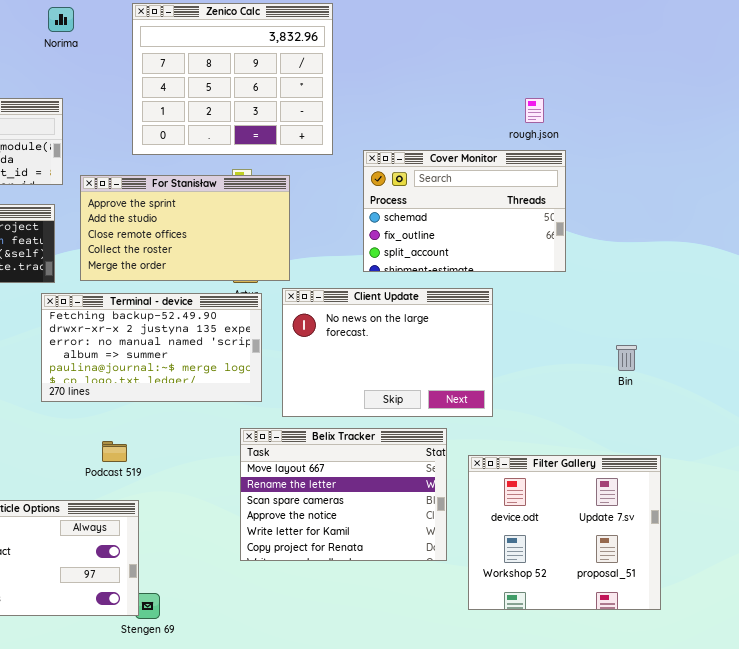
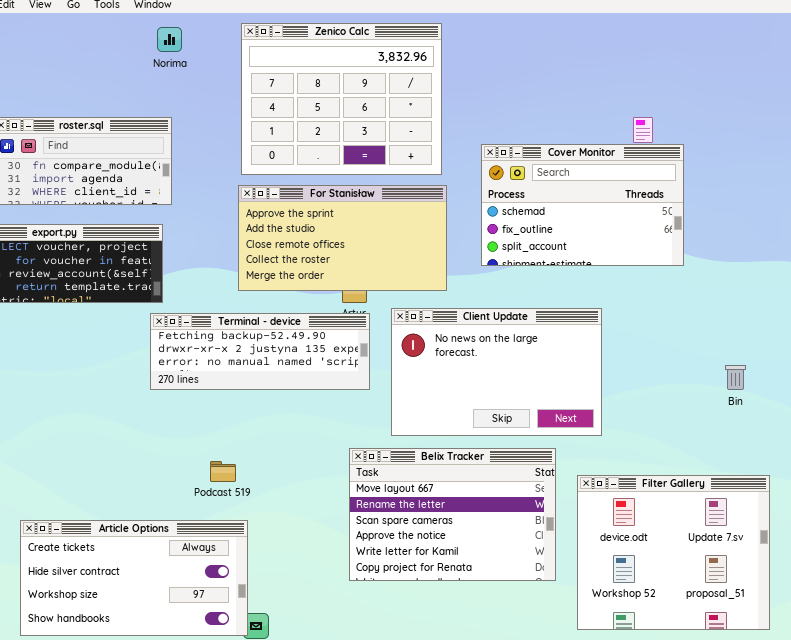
Cover Monitor: [363,150,566,272] -> [481,144,684,266], moved
For Stanisław: [80,175,290,281] -> [238,185,447,291], moved
Terminal - device: [41,293,262,402] -> [150,313,370,390], resized

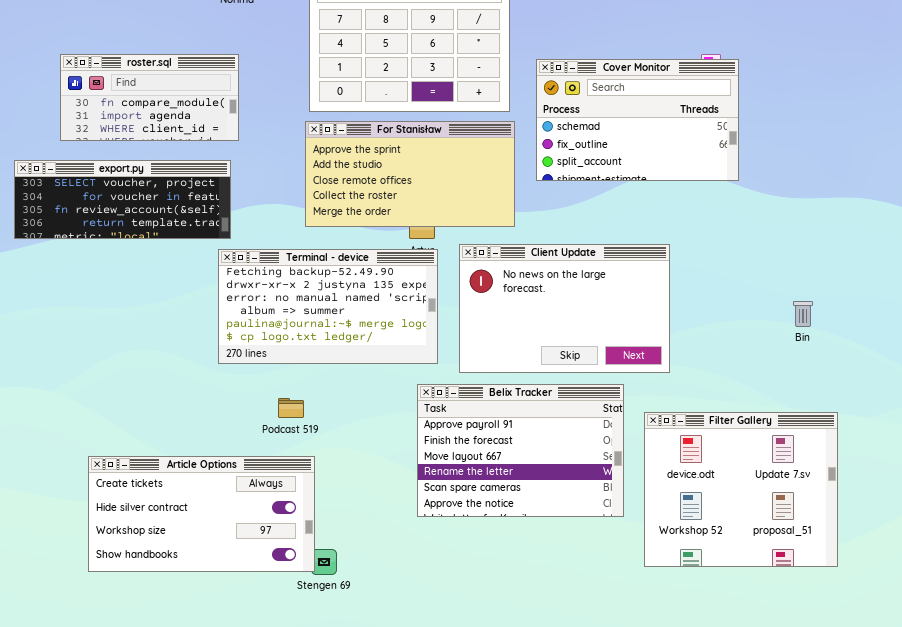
Cover Monitor: [481,144,684,266] -> [536,59,739,181], moved
Terminal - device: [150,313,370,390] -> [218,249,438,364], resized
Belix Tracker: [349,448,556,581] -> [417,384,624,517], scrolled up 2 rows

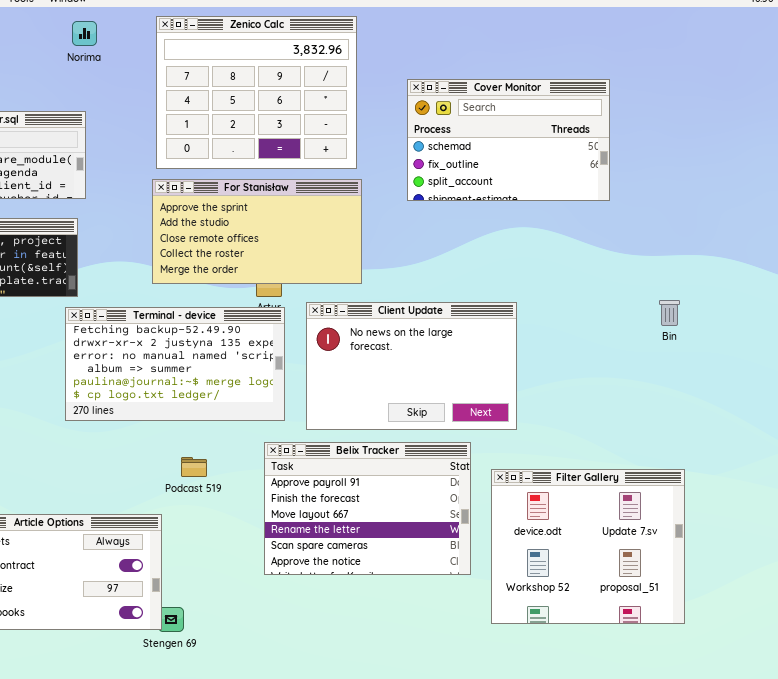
Cover Monitor: [536,59,739,181] -> [407,79,610,201], moved
Bin: [793,301,813,327] -> [659,300,680,326], moved
Podcast 519: [278,398,304,418] -> [181,457,207,477], moved

